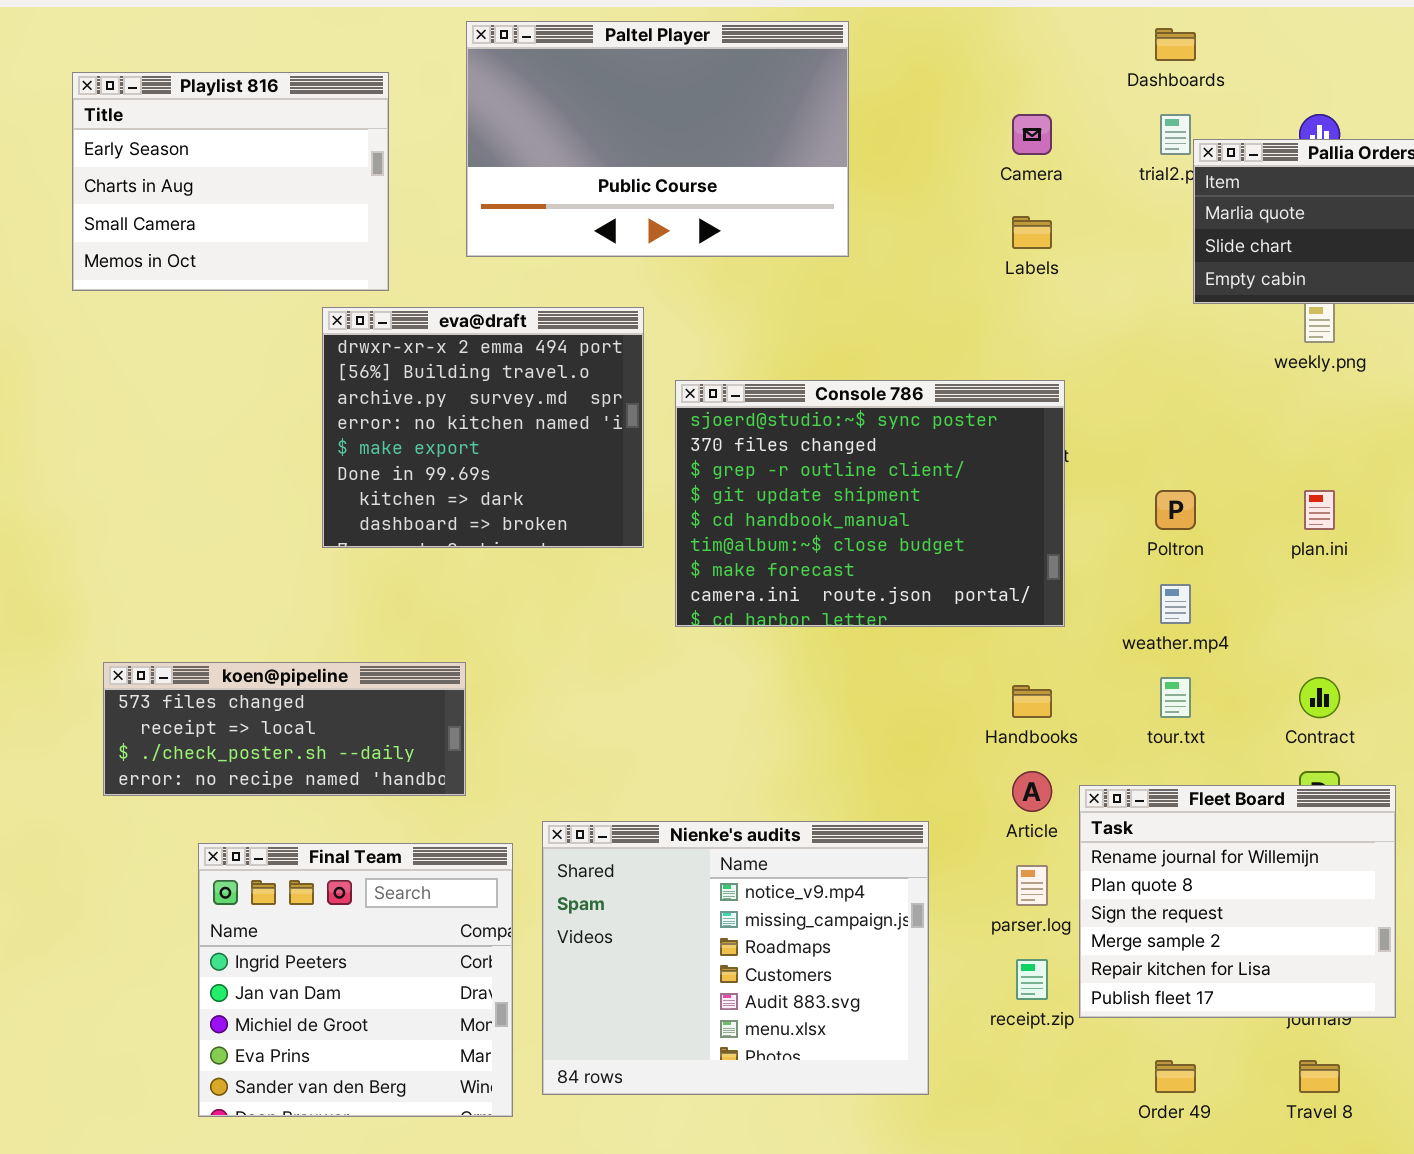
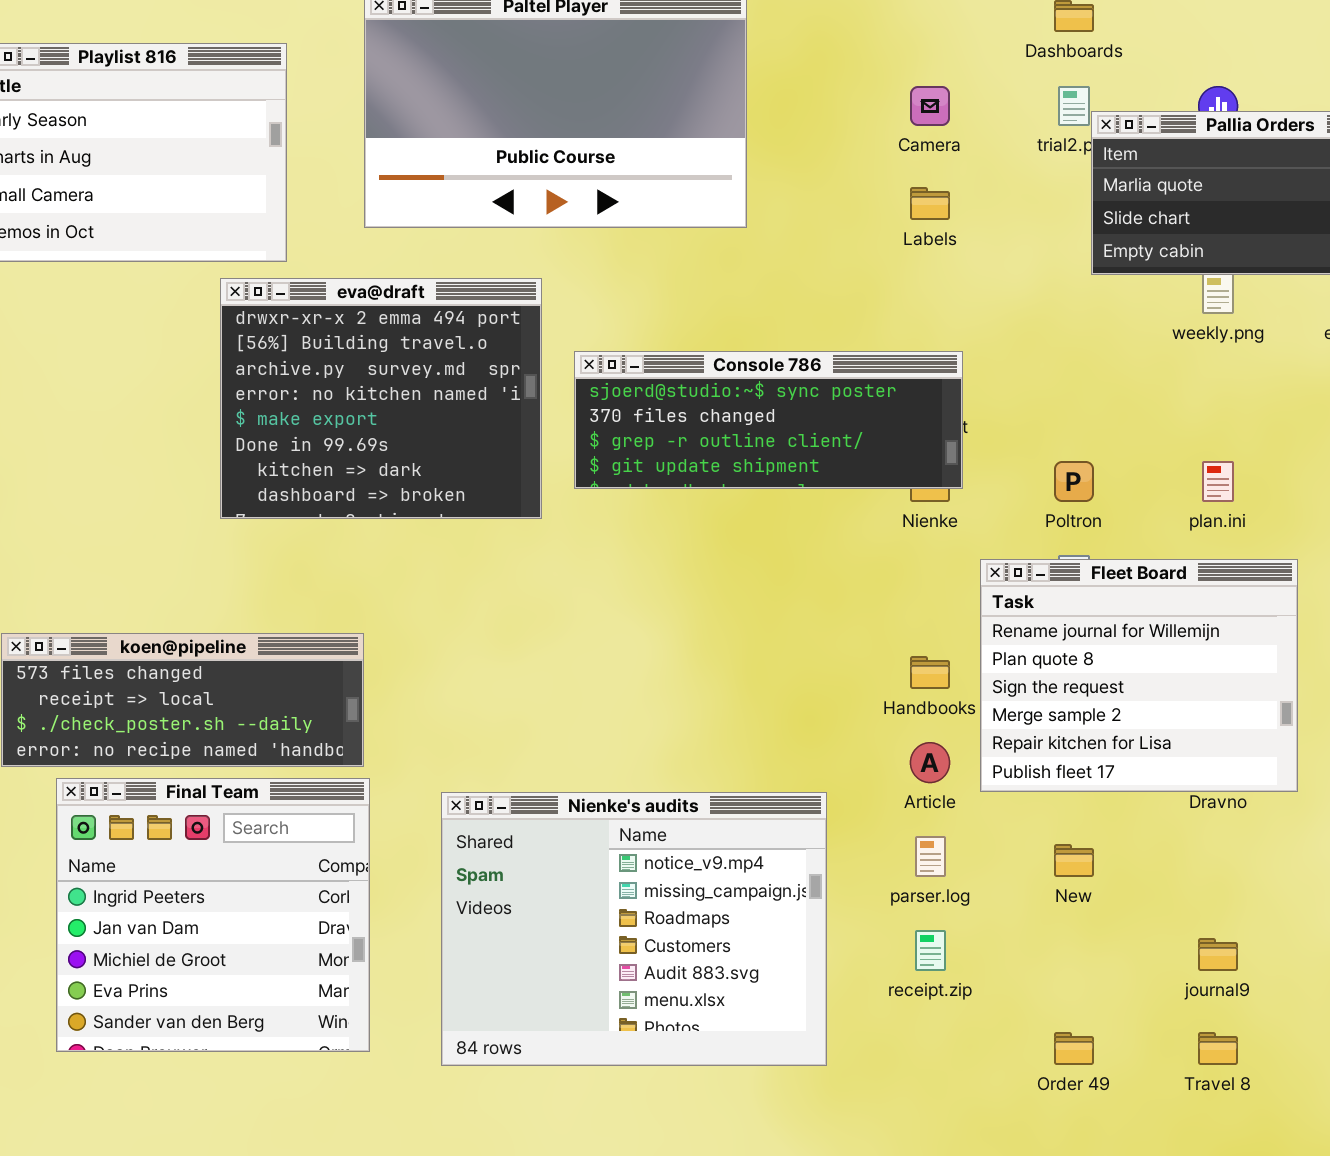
Console 786: [675,380,1065,627] -> [574,351,963,489], resized
Fleet Board: [1079,785,1396,1018] -> [980,559,1298,792], moved
Final Team: [198,843,513,1117] -> [56,778,370,1052], moved

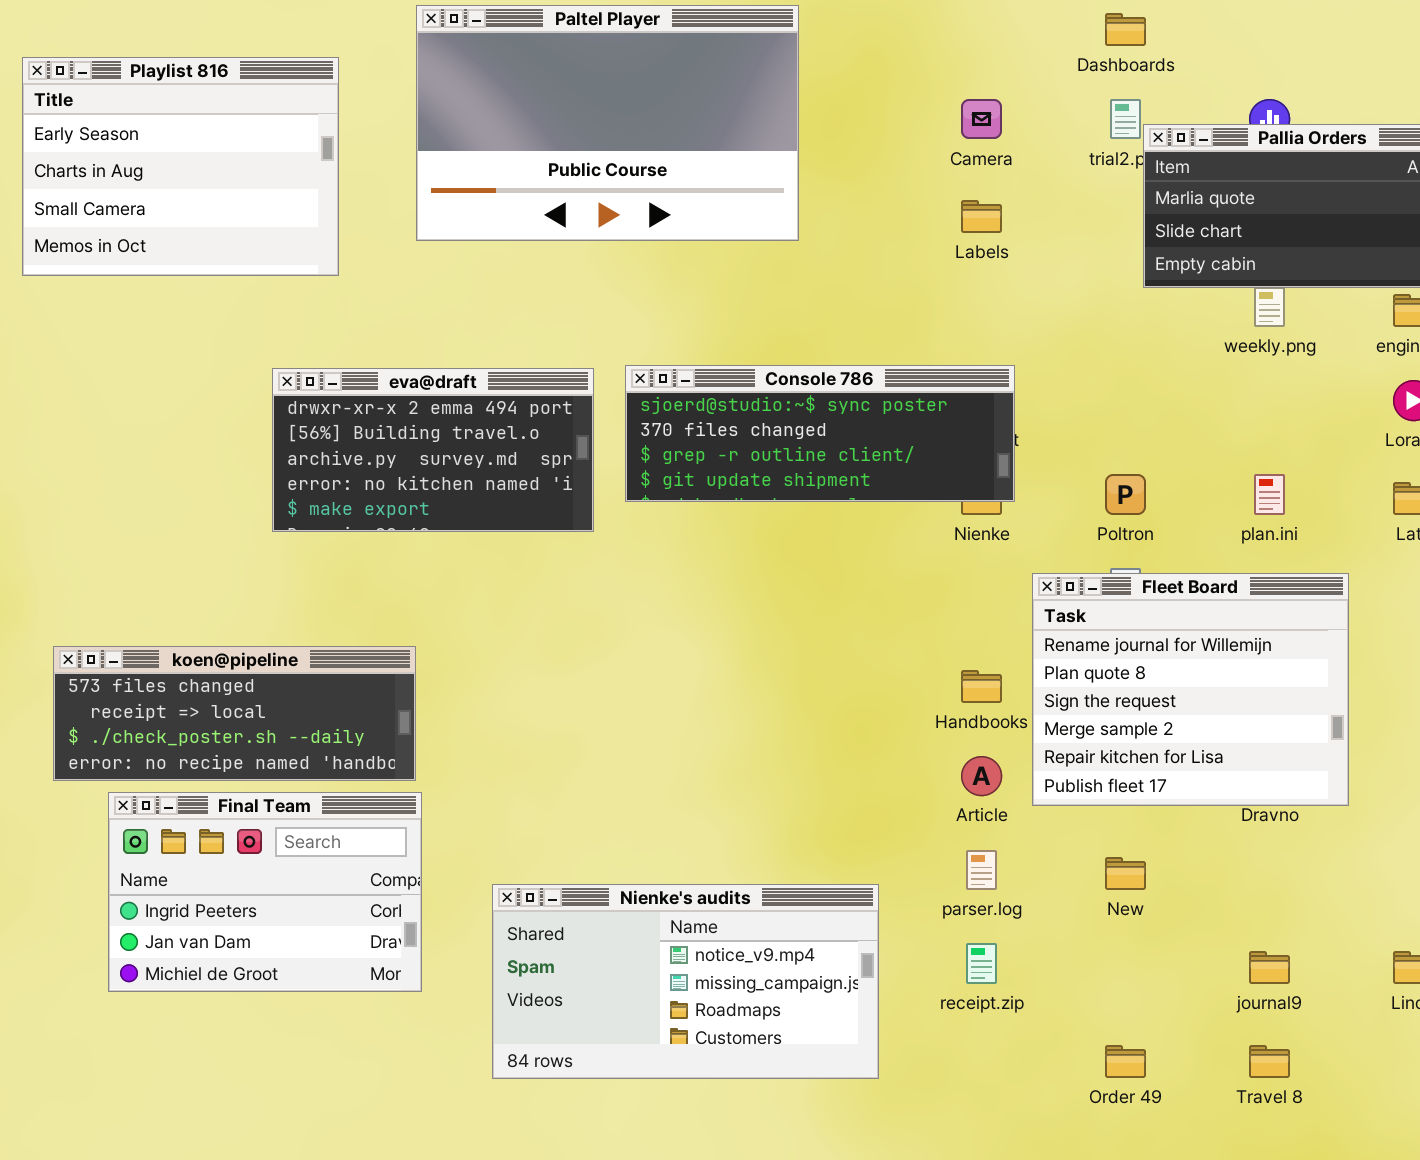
eva@draft: [220,278,542,519] -> [272,368,594,532], resized
Final Team: [56,778,370,1052] -> [108,792,422,992], resized
Nienke's audits: [441,792,827,1066] -> [492,884,879,1079], resized

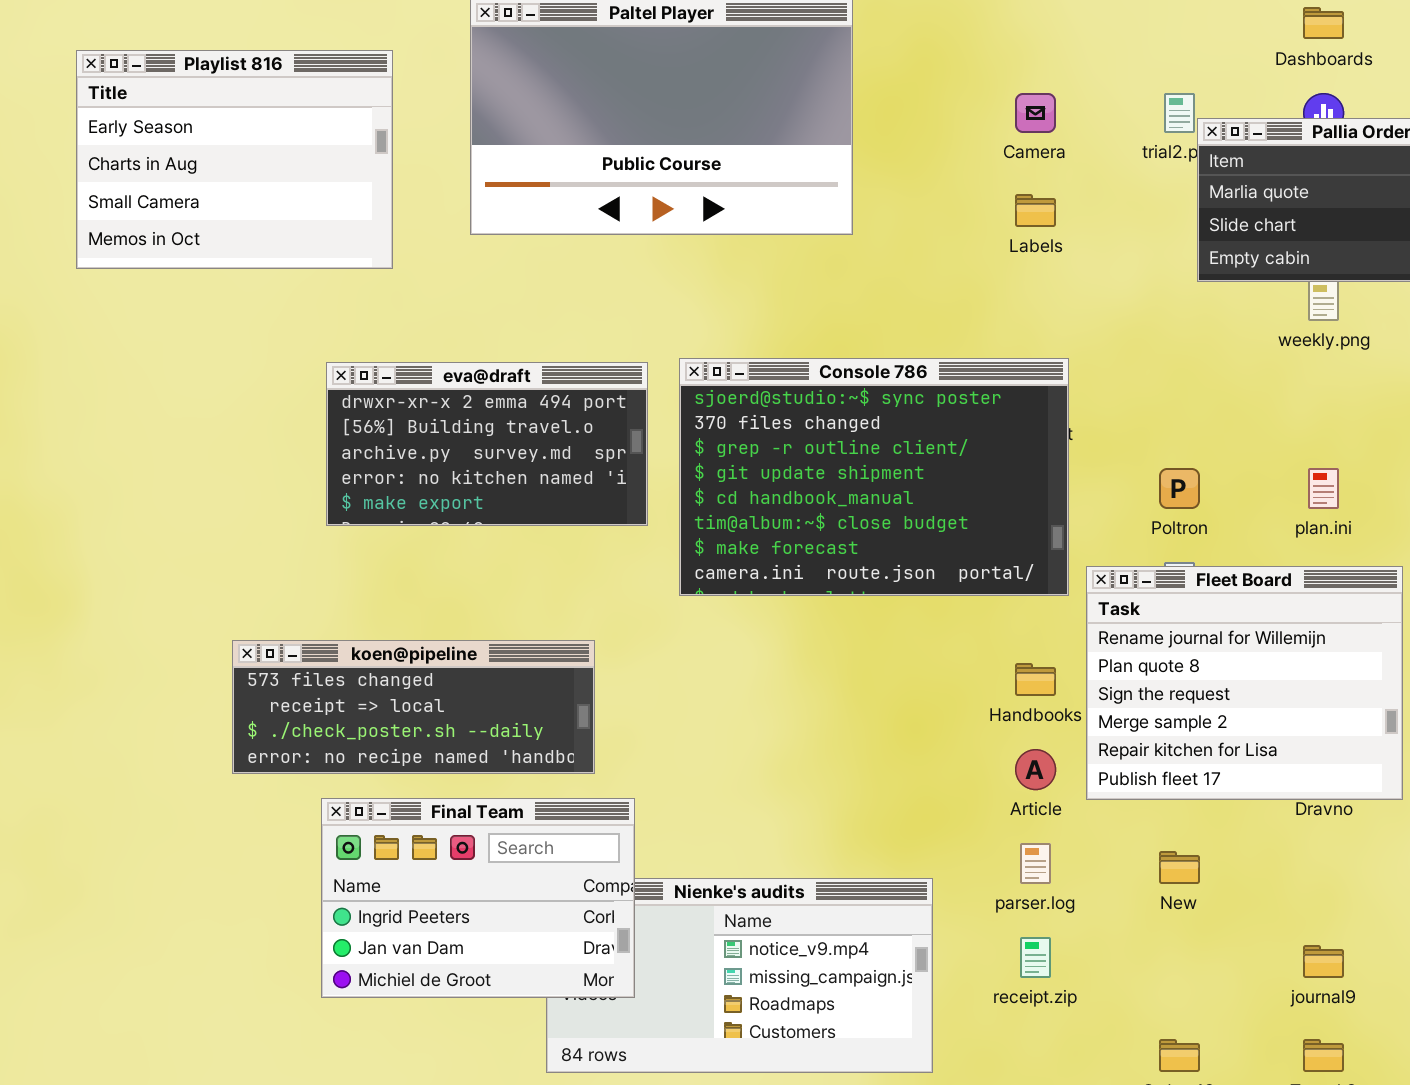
Dashboards: [1105,13,1146,46] -> [1303,7,1344,39], moved
Console 786: [625,365,1015,502] -> [679,358,1069,596], resized
koen@pipeline: [53,646,416,781] -> [232,640,595,774], moved
Final Team: [108,792,422,992] -> [321,798,635,998], moved

